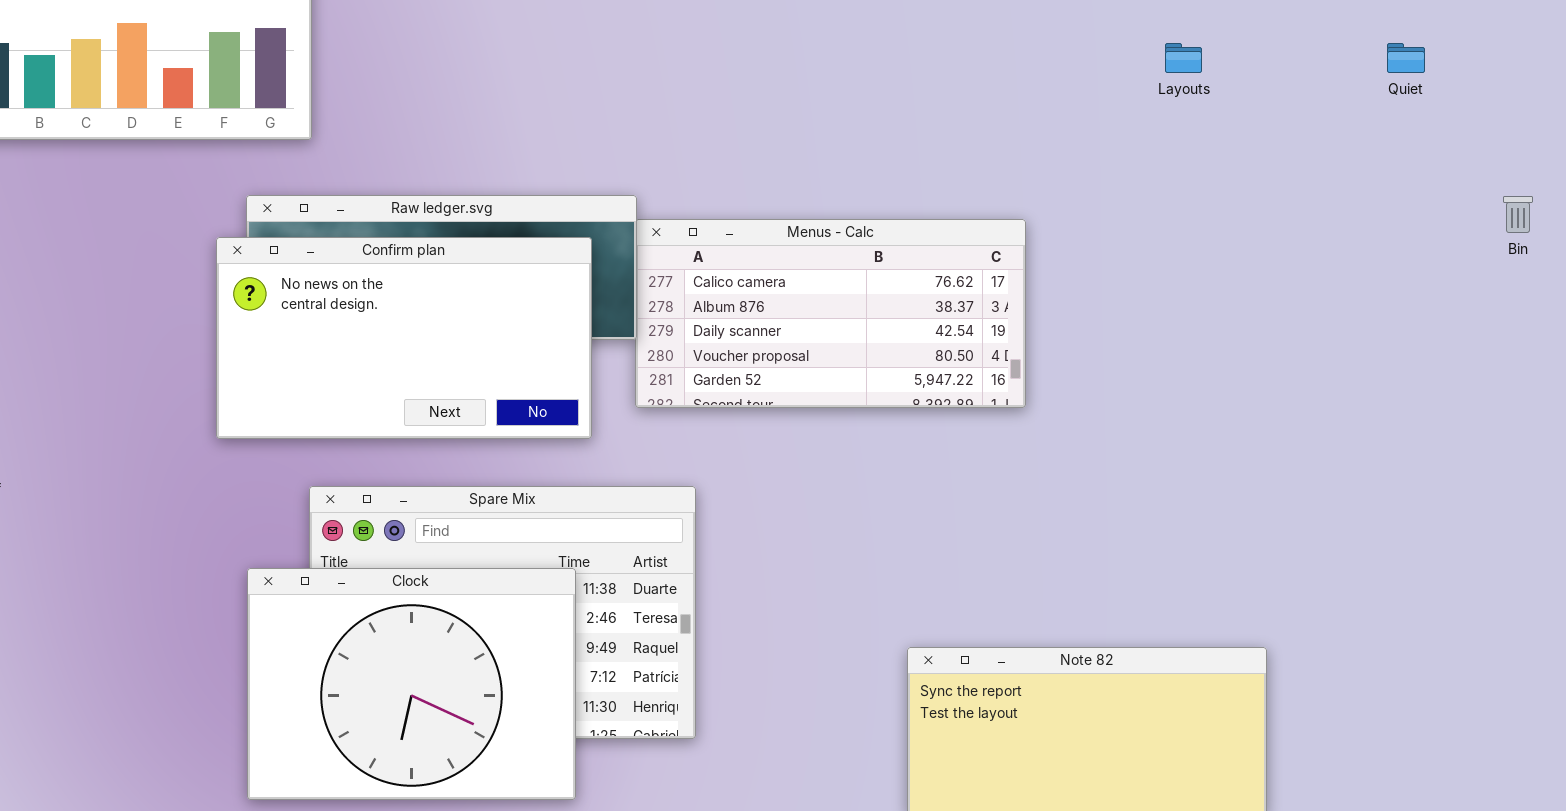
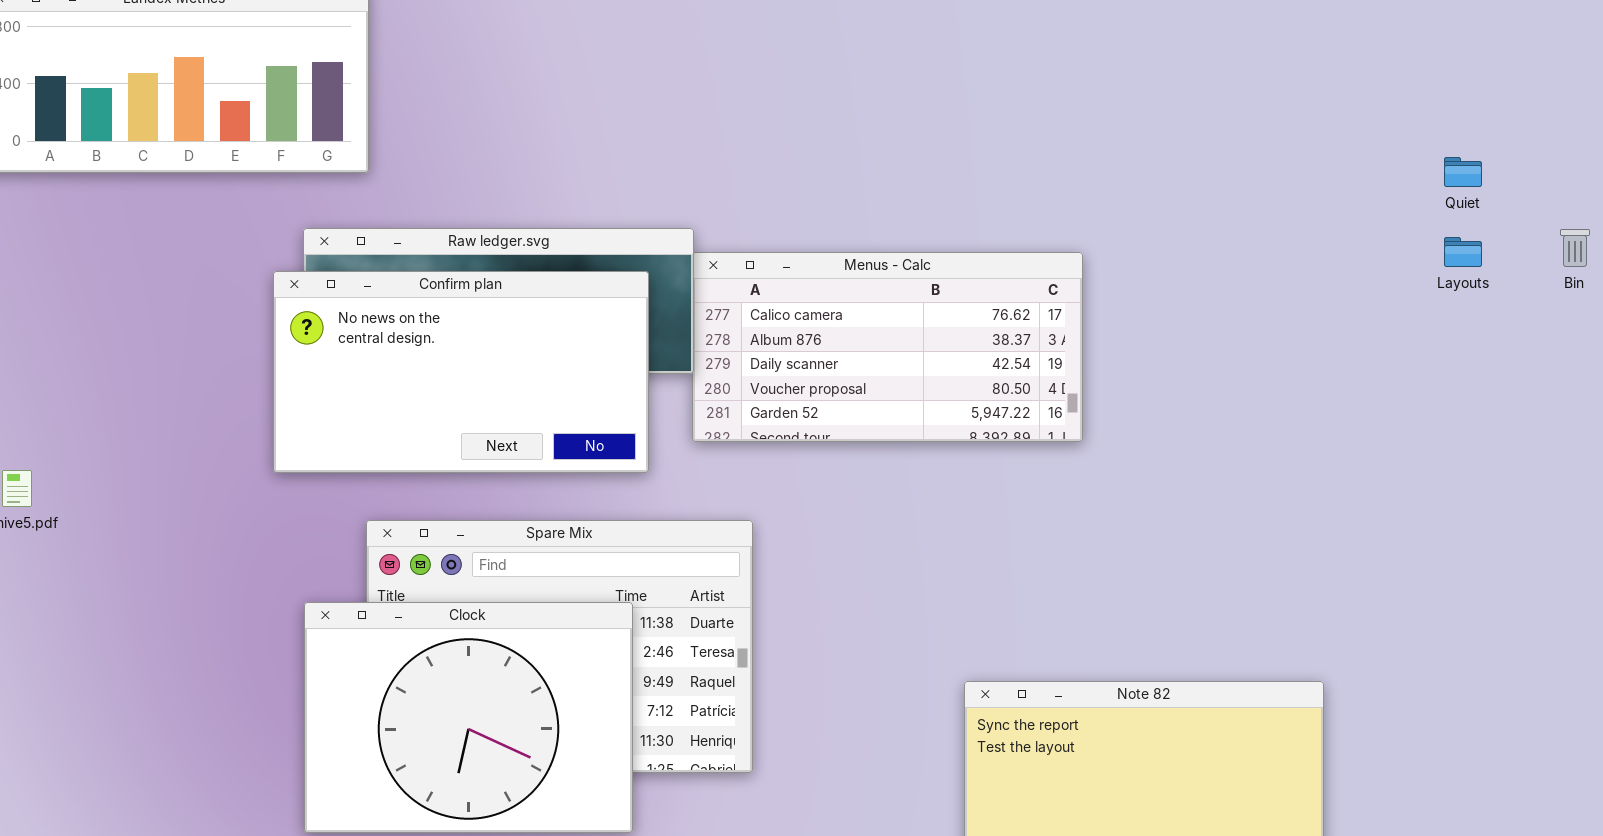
Layouts: [1165,43,1202,73] -> [1444,237,1482,267], moved
Quiet: [1387,43,1425,73] -> [1444,157,1482,187], moved

